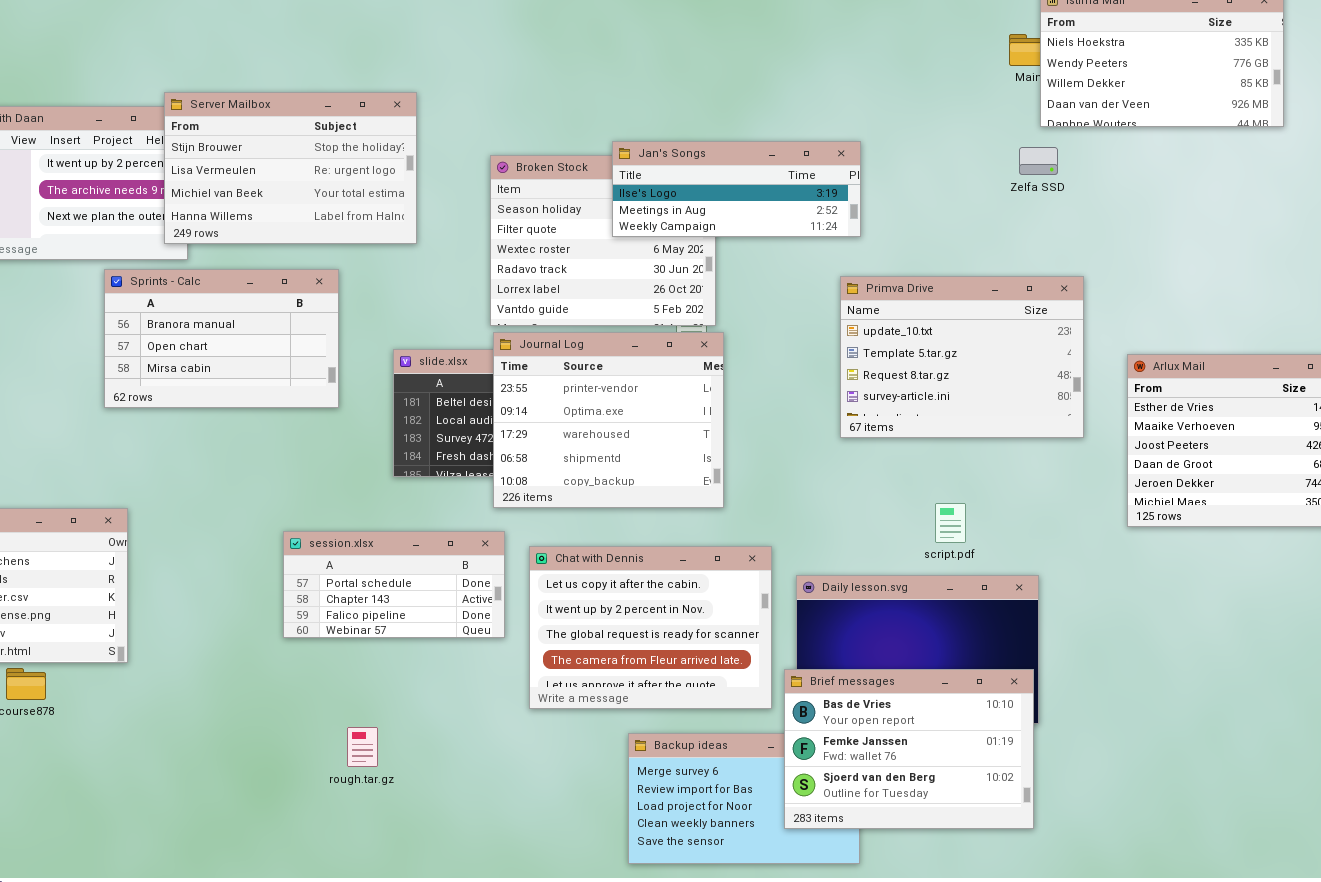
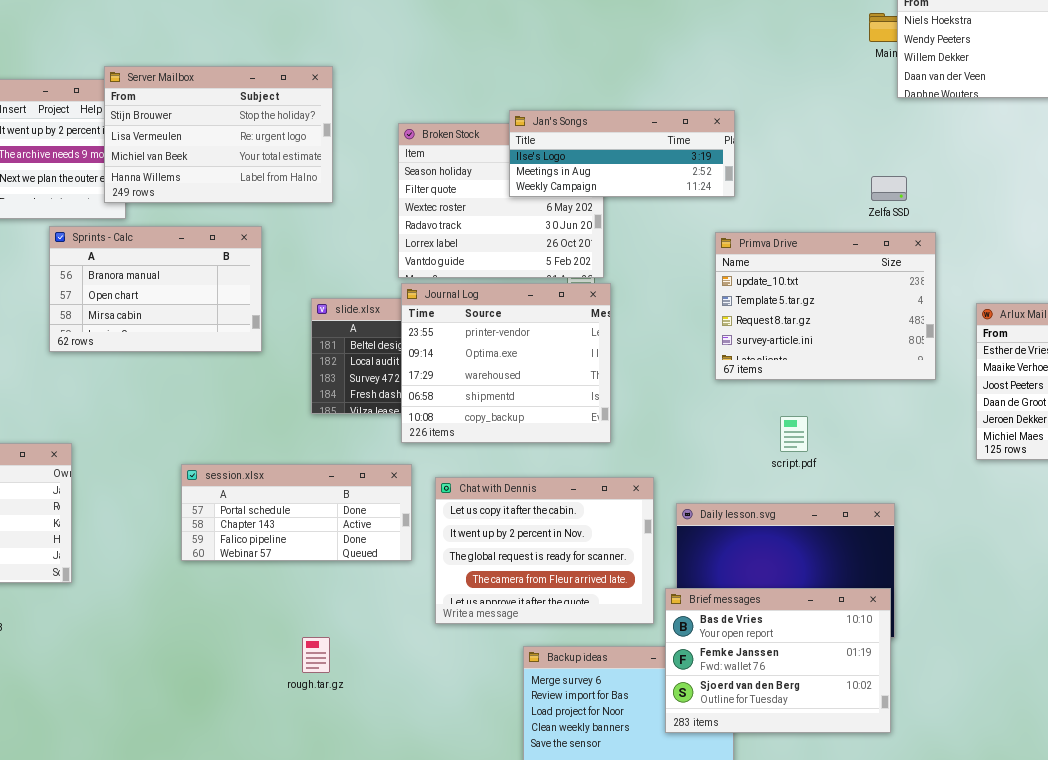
Zelfa SSD: [1019,147,1058,175] -> [871,176,907,201], moved
script.pdf: [935,503,966,543] -> [780,416,808,452], moved
session.xlsx: [283,531,505,638] -> [181,464,412,561], resized
rough.tar.gz: [347,727,378,767] -> [302,637,330,673], moved

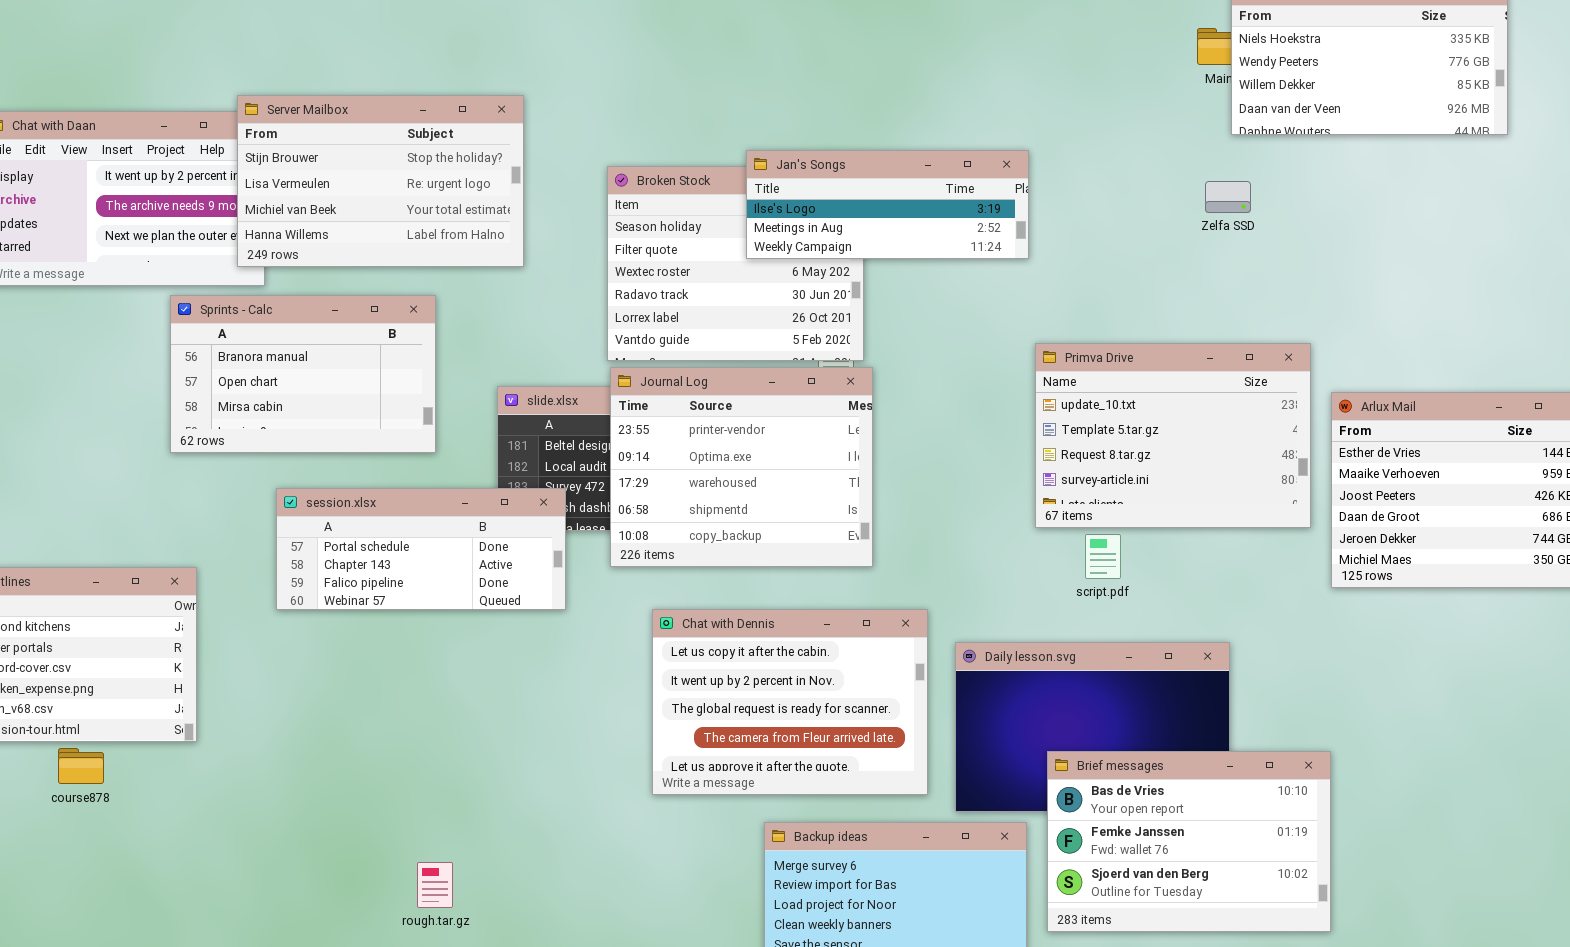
Zelfa SSD: [871,176,907,201] -> [1205,181,1251,213], moved
Primva Drive: [715,232,936,380] -> [1035,343,1311,528], moved
session.xlsx: [181,464,412,561] -> [276,488,566,610], moved
Brief messages: [665,588,891,733] -> [1047,751,1331,932], moved
rough.tar.gz: [302,637,330,673] -> [417,862,453,908], moved

